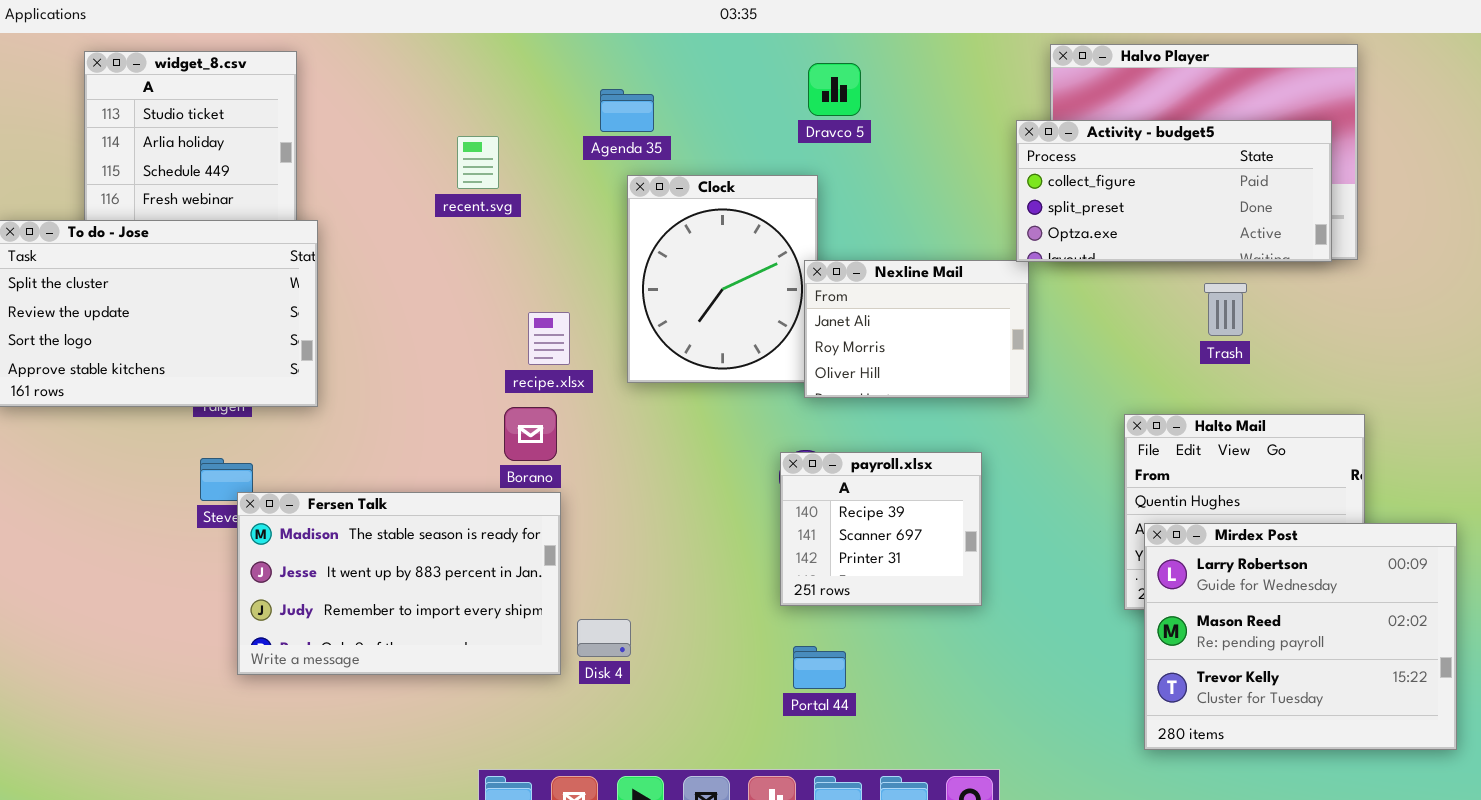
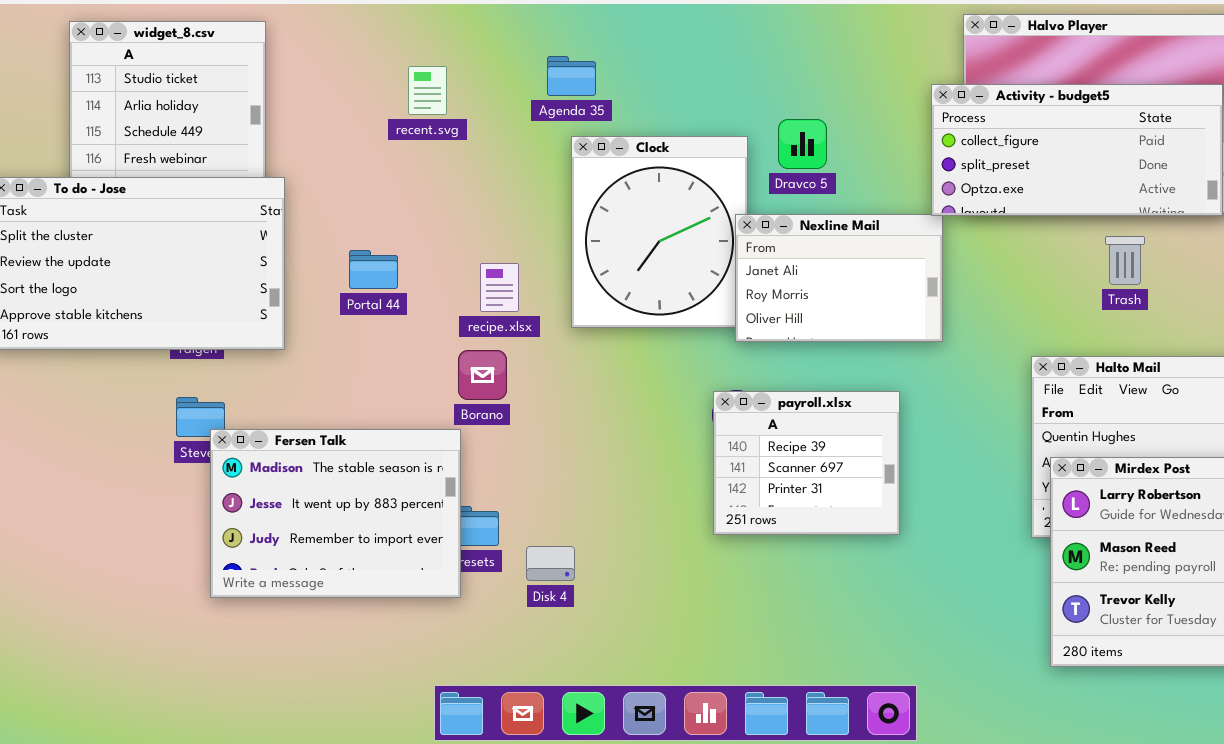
Dravco 5: [808,63,861,116] -> [778,119,827,169], moved
recent.svg: [457,136,499,189] -> [408,66,447,115], moved
Fersen Talk: [237,492,561,675] -> [210,429,461,598], resized
Portal 44: [793,646,846,689] -> [349,250,398,289], moved

